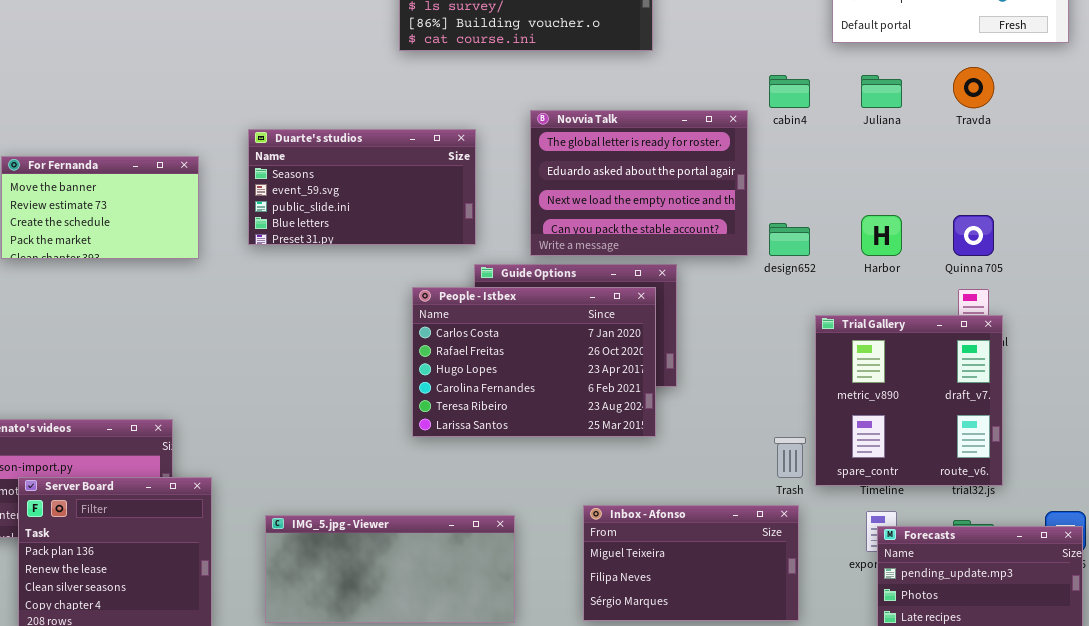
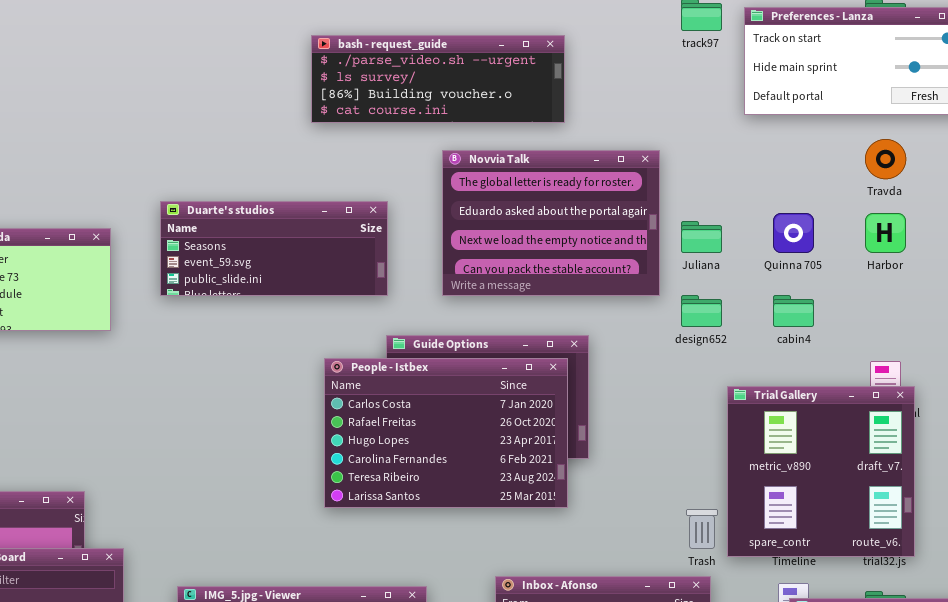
cabin4: [769,75,810,108] -> [773,295,814,327], moved
Juliana: [861,75,902,108] -> [681,221,722,253], moved
Novvia Talk: [530,110,748,256] -> [442,150,660,296], moved
Duarte's studios: [248,129,476,245] -> [160,201,388,296], resized
Harbor: [861,215,902,256] -> [865,213,906,253], moved
Quinna 705: [953,215,994,256] -> [773,213,814,253], moved

